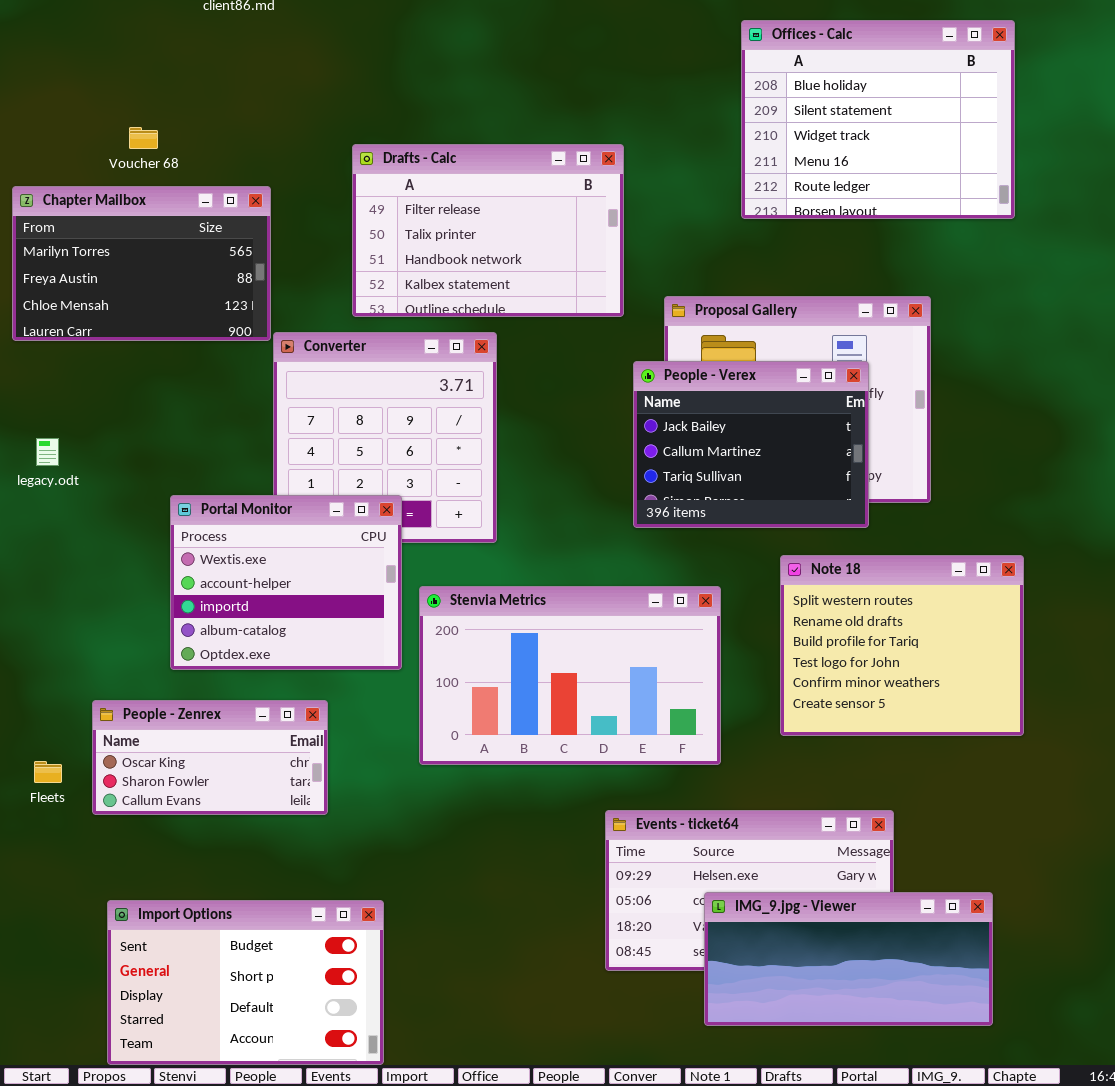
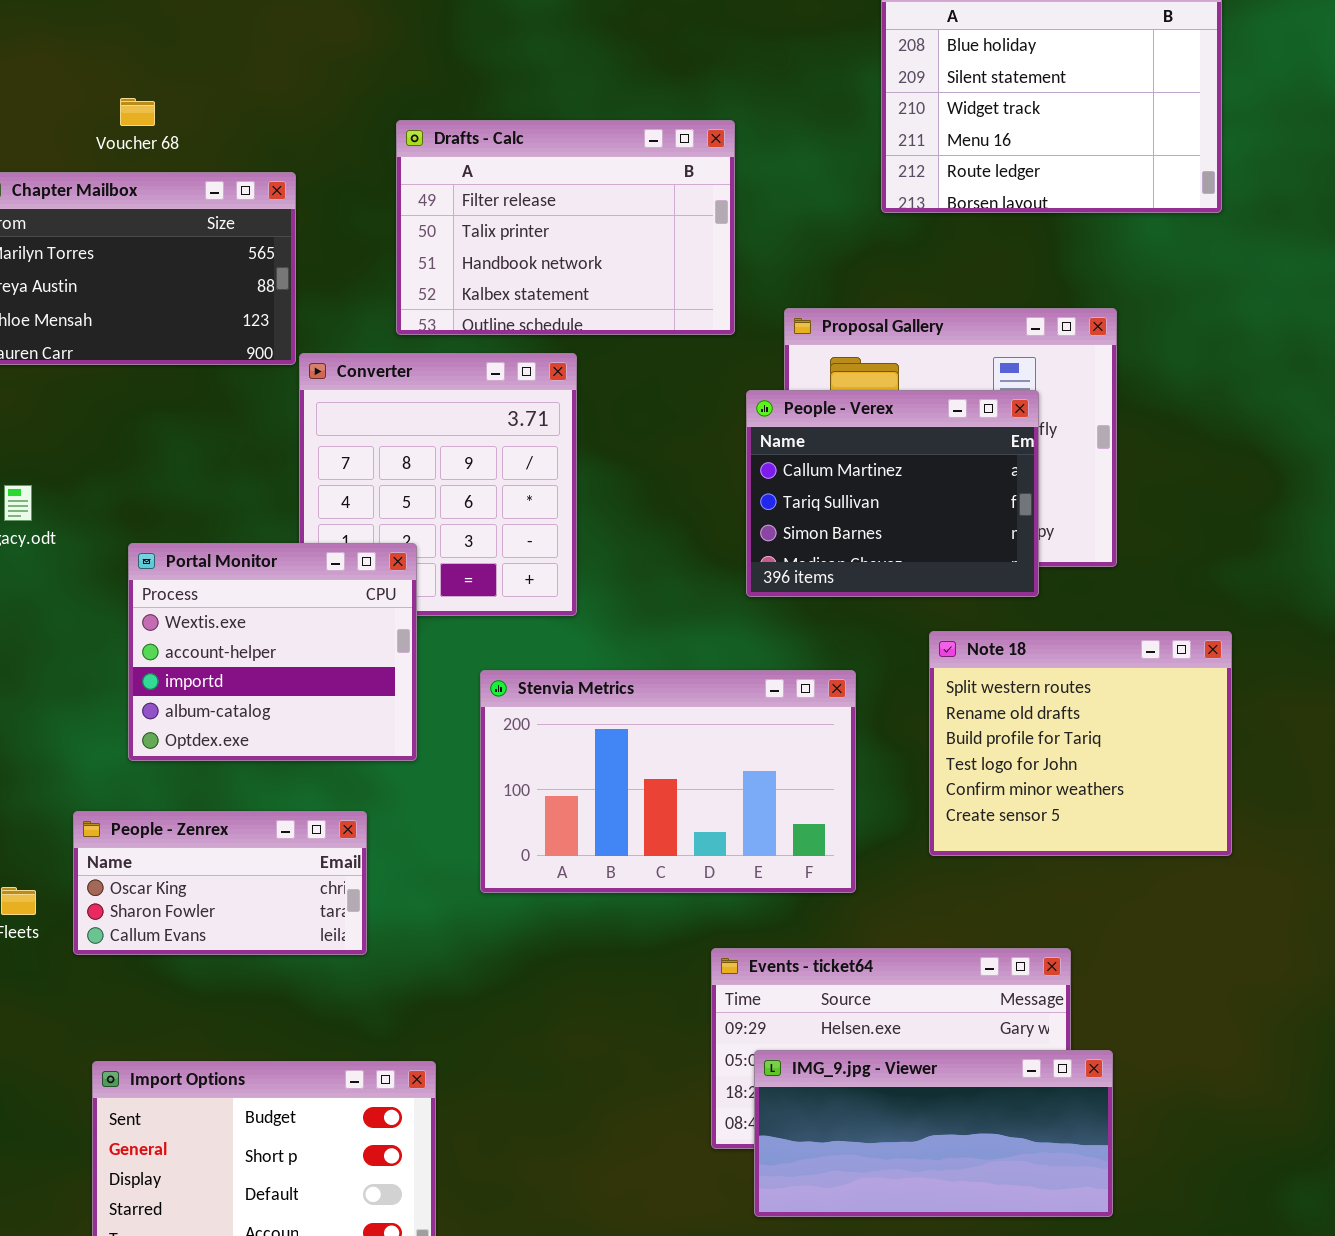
People - Verex: [633,361,869,528] -> [746,390,1039,597], scrolled down 1 row
Portal Monitor: [170,495,402,670] -> [128,543,417,761], moved
IMG_9.jpg - Viewer: [704,892,993,1026] -> [754,1050,1113,1217], moved

